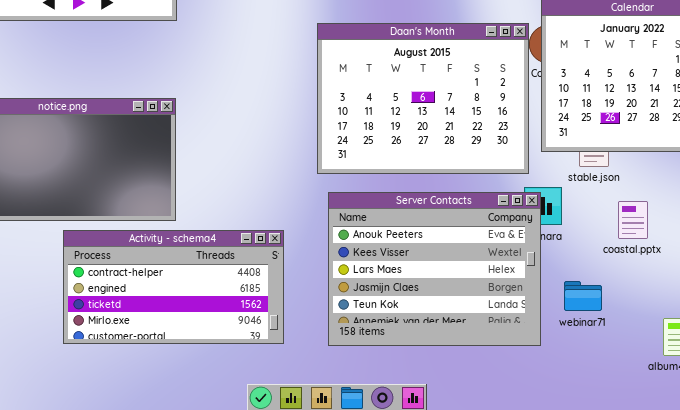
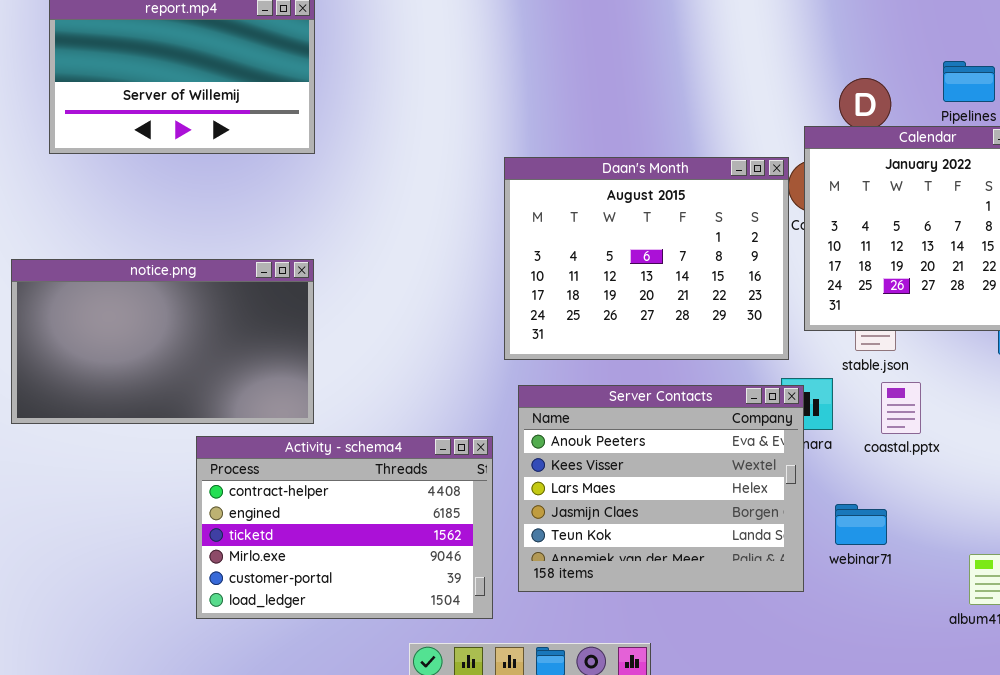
coastal.pptx: [618,201,648,239] -> [881,382,921,434], moved
Activity - schema4: [63,230,284,344] -> [196,436,493,619], moved, resized

